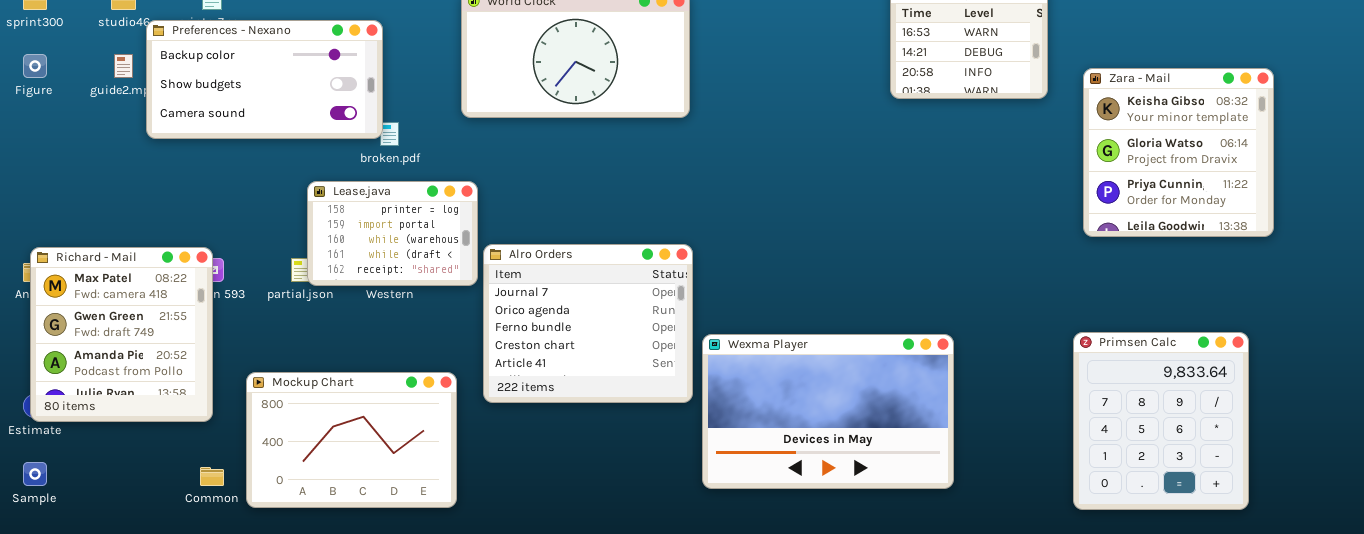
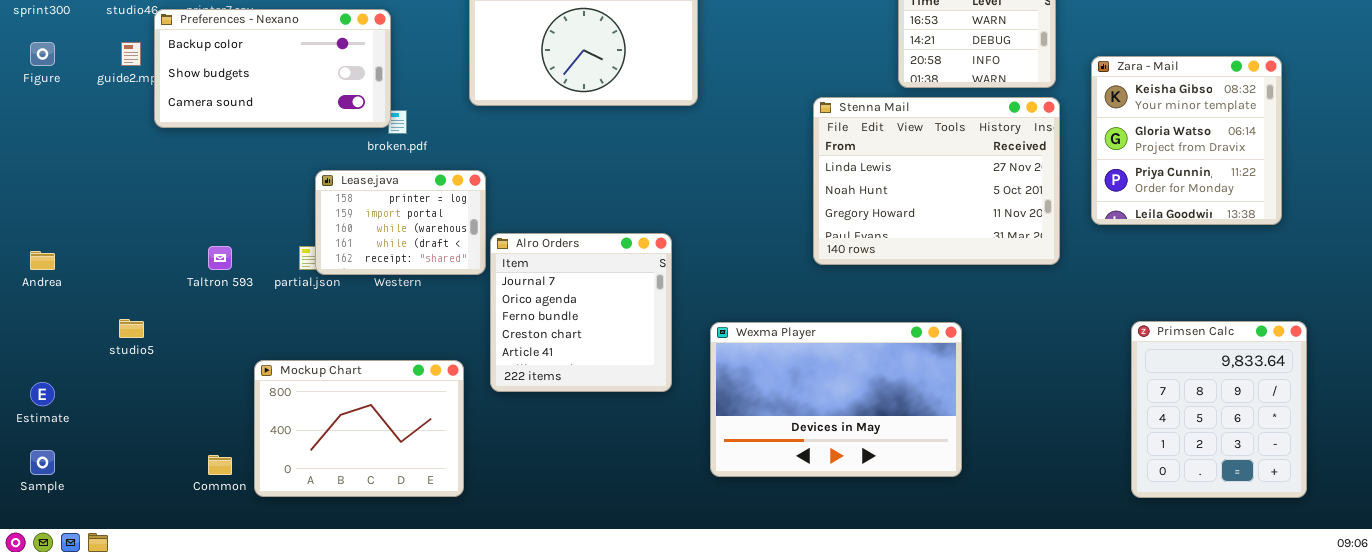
Stenna Mail: none -> [813,97,1060,265], opened
Alro Orders: [483,244,693,403] -> [490,233,672,392], resized
Richard - Mail: [30,247,213,422] -> none, closed
Primsen Calc: [1073,332,1249,510] -> [1131,321,1307,498], moved

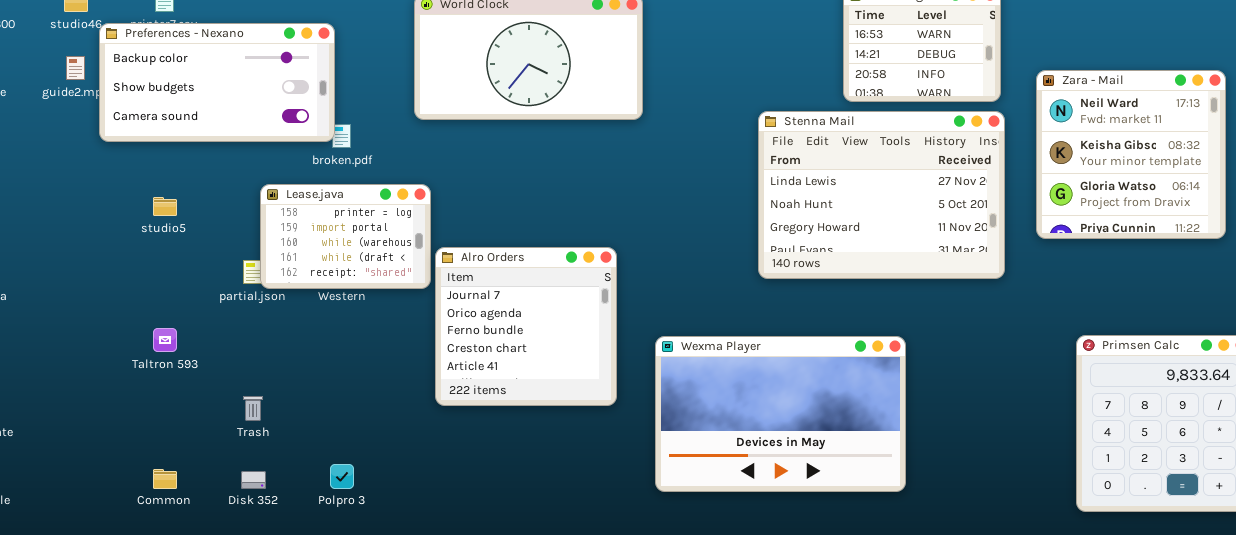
Zara - Mail: [1091,56,1282,225] -> [1036,70,1226,239], scrolled up 1 row
Taltron 593: [208,246,232,270] -> [153,328,177,352], moved
studio5: [119,319,144,338] -> [153,197,177,216], moved
Mockup Chart: [254,360,464,497] -> none, closed

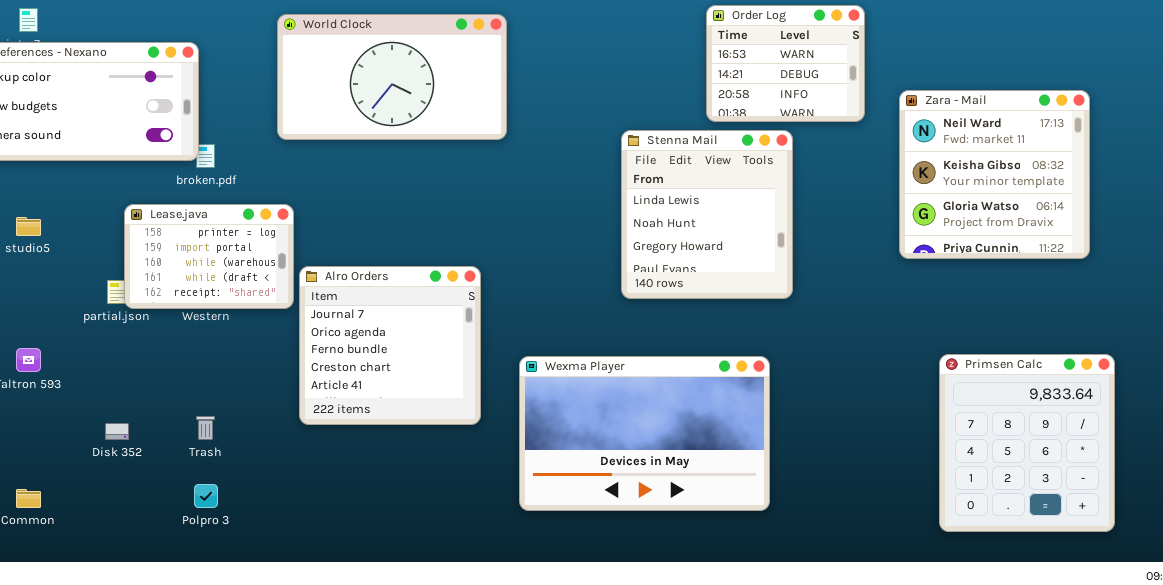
Stenna Mail: [758,111,1005,279] -> [621,130,793,299], resized
Trash: [243,396,263,421] -> [196,416,215,440], moved
Disk 352: [241,471,266,489] -> [105,423,129,440], moved

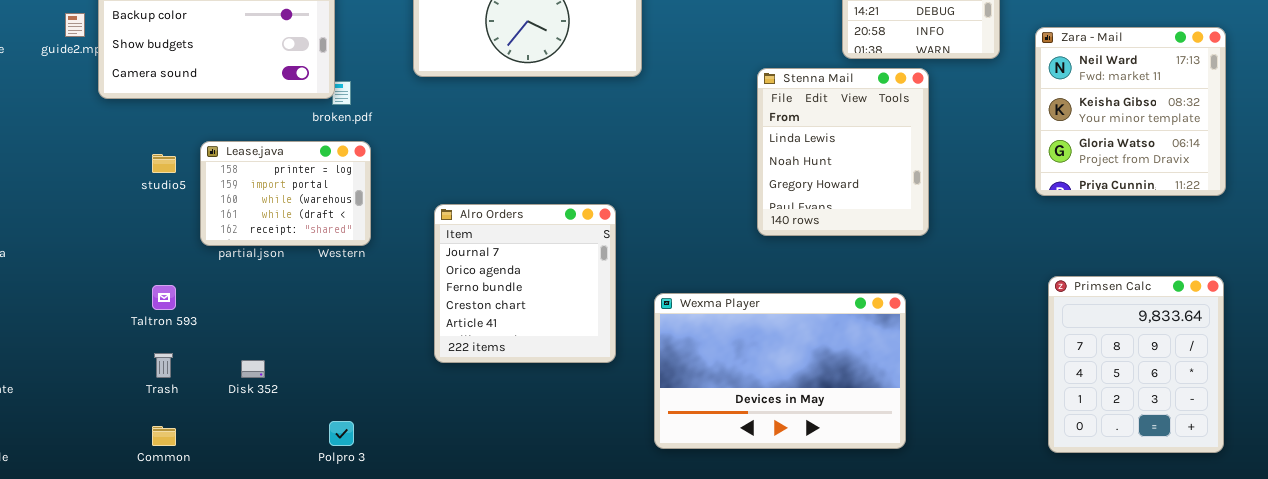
Lease.java: [124,204,294,309] -> [200,141,371,246], moved
Primsen Calc: [939,354,1115,532] -> [1048,276,1224,453], moved
Trash: [196,416,215,440] -> [154,353,173,378], moved

